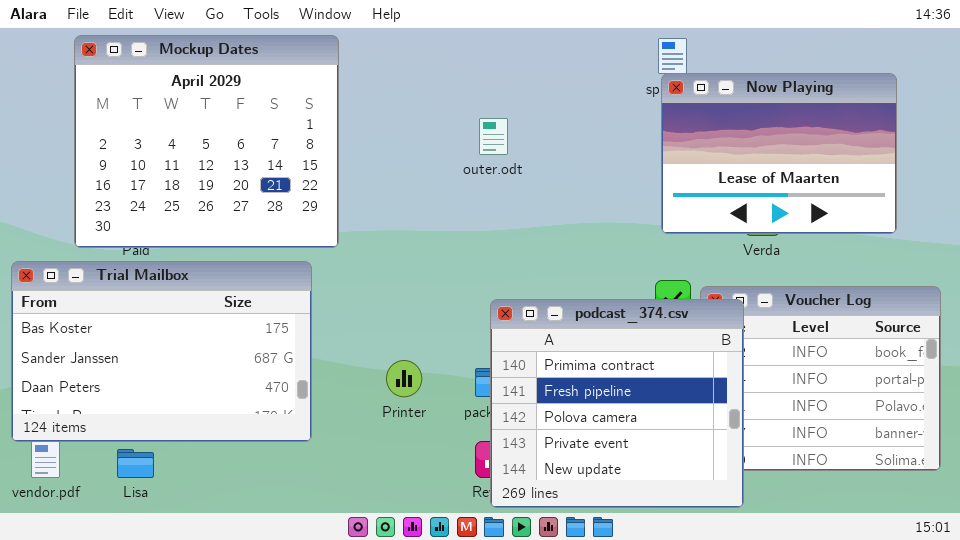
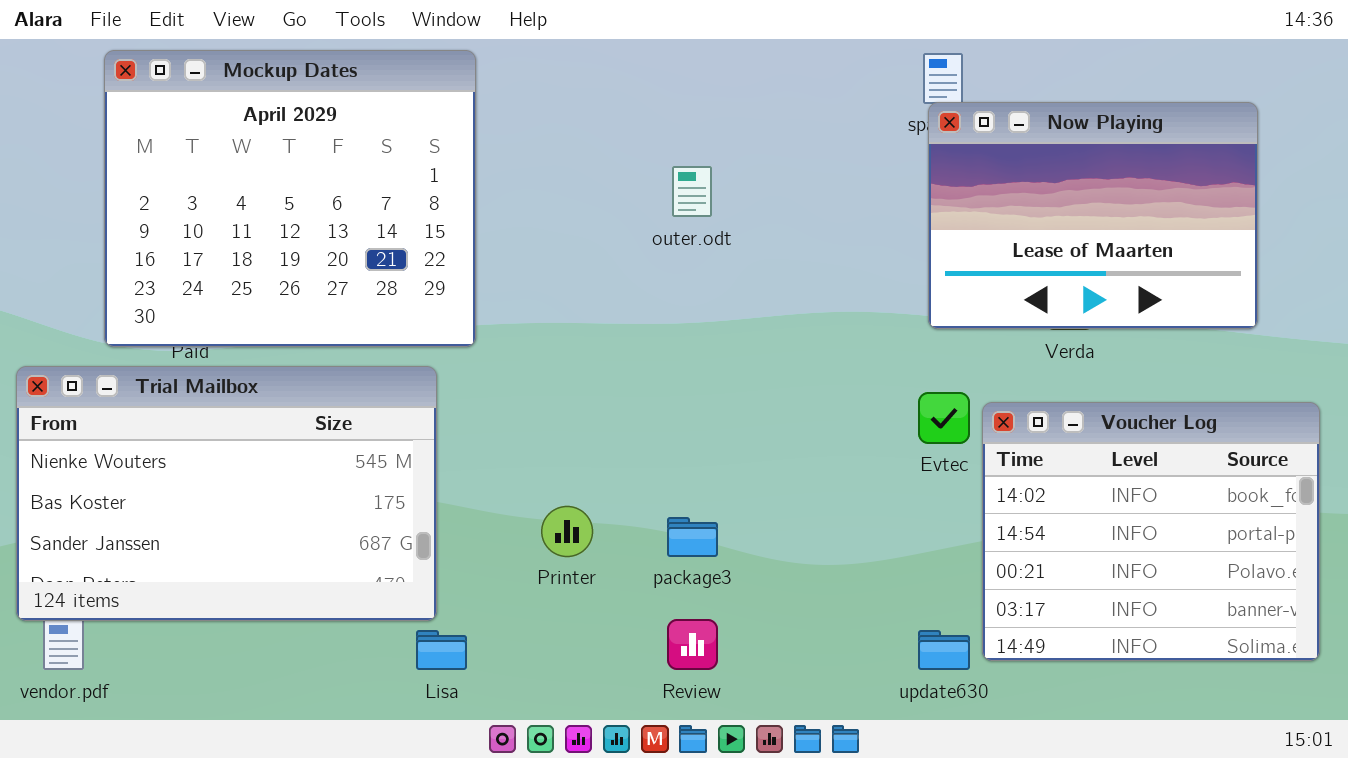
Trial Mailbox: [11,261,312,442] -> [16,366,437,621], scrolled up 1 row
podcast_374.csv: [490,299,744,508] -> none, closed
Lisa: [117,449,154,478] -> [416,630,467,670], moved

